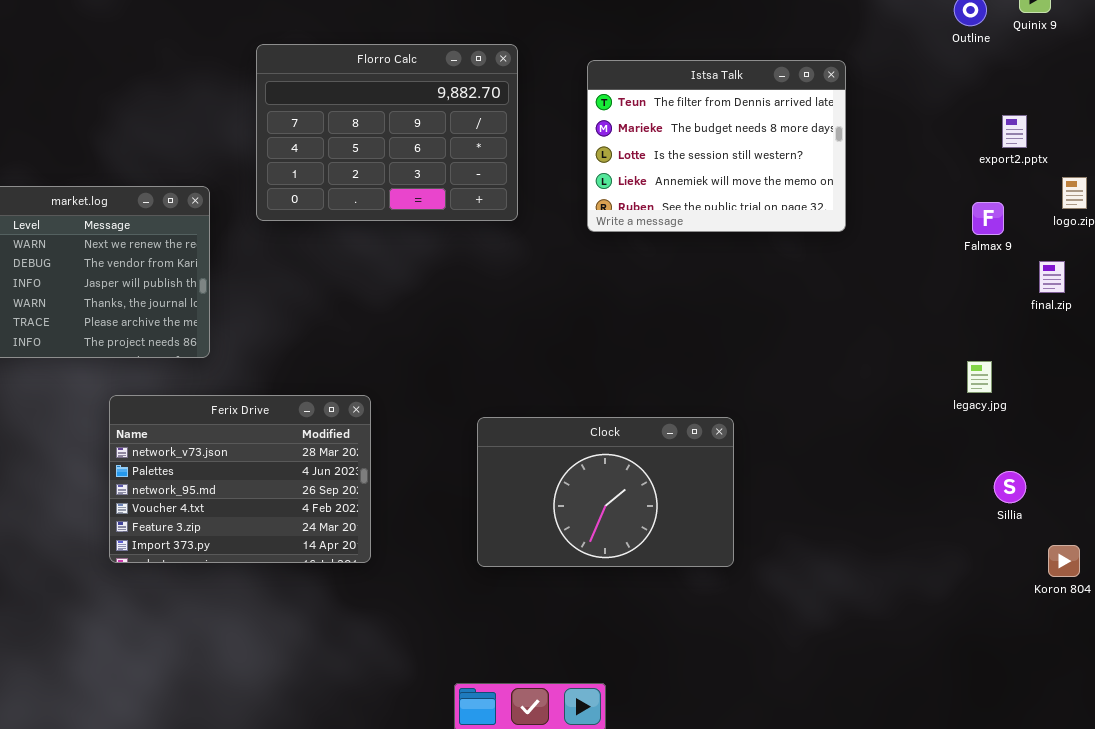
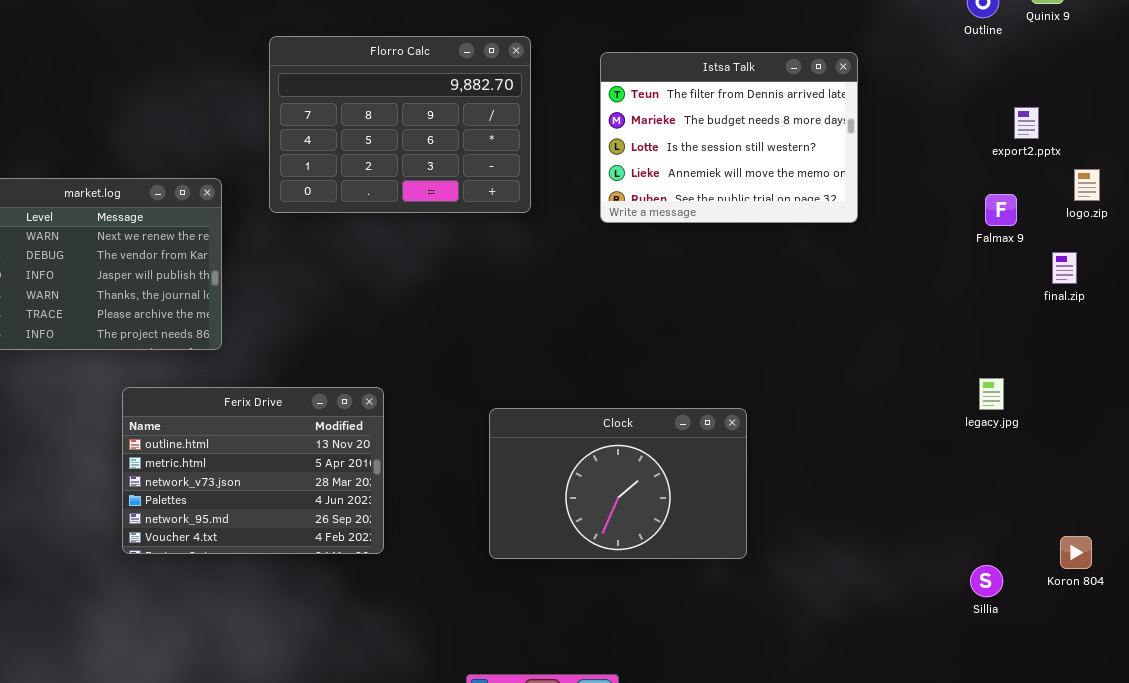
legacy.jpg: [967,361,992,393] -> [979,378,1004,410], moved
Ferix Drive: [109,395,371,563] -> [122,387,384,554], scrolled up 2 rows
Sillia: [994,471,1026,503] -> [970,565,1003,597], moved

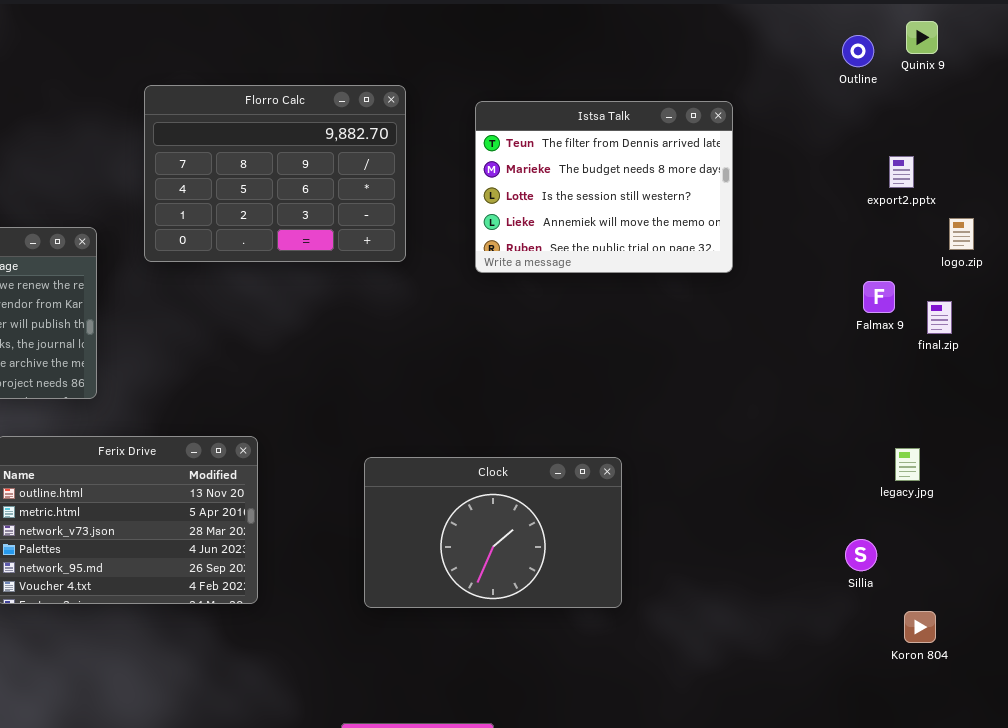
Falmax 9: [985,194,1017,226] -> [863,281,895,313], moved
legacy.jpg: [979,378,1004,410] -> [895,448,920,481], moved
Koron 804: [1060,536,1092,569] -> [904,611,936,643], moved
Sillia: [970,565,1003,597] -> [845,539,877,571], moved

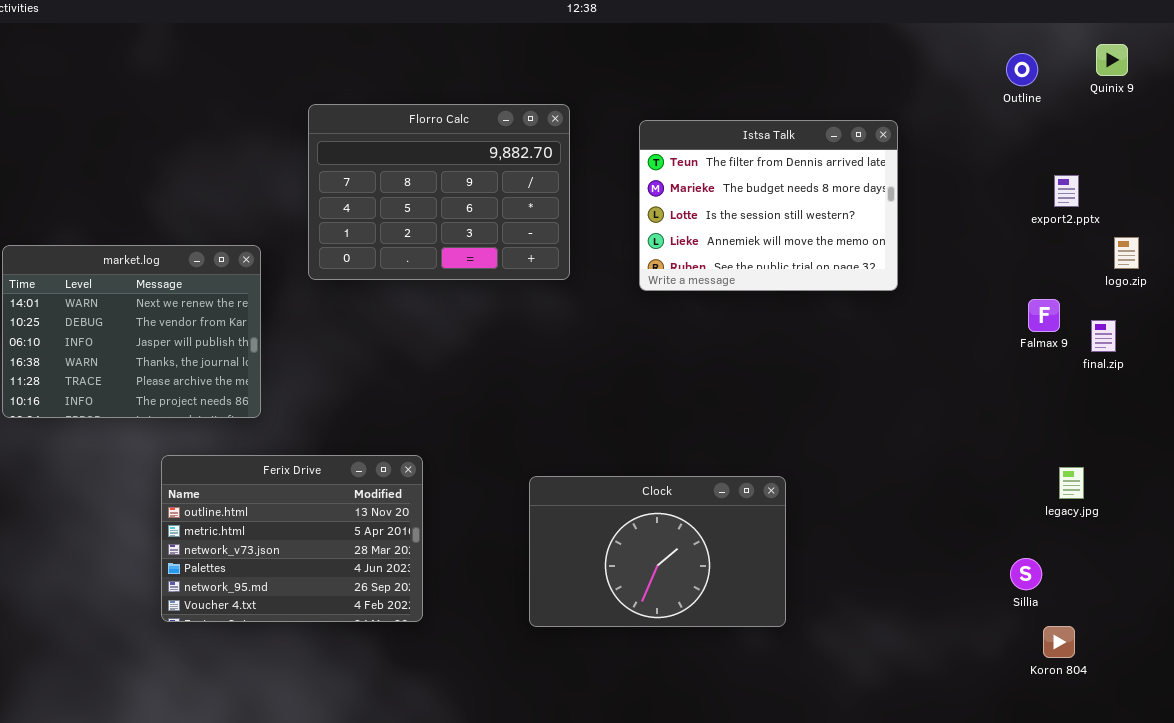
Quinix 9: [906,21,938,54] -> [1096,44,1128,76], moved
Koron 804: [904,611,936,643] -> [1043,626,1075,658], moved

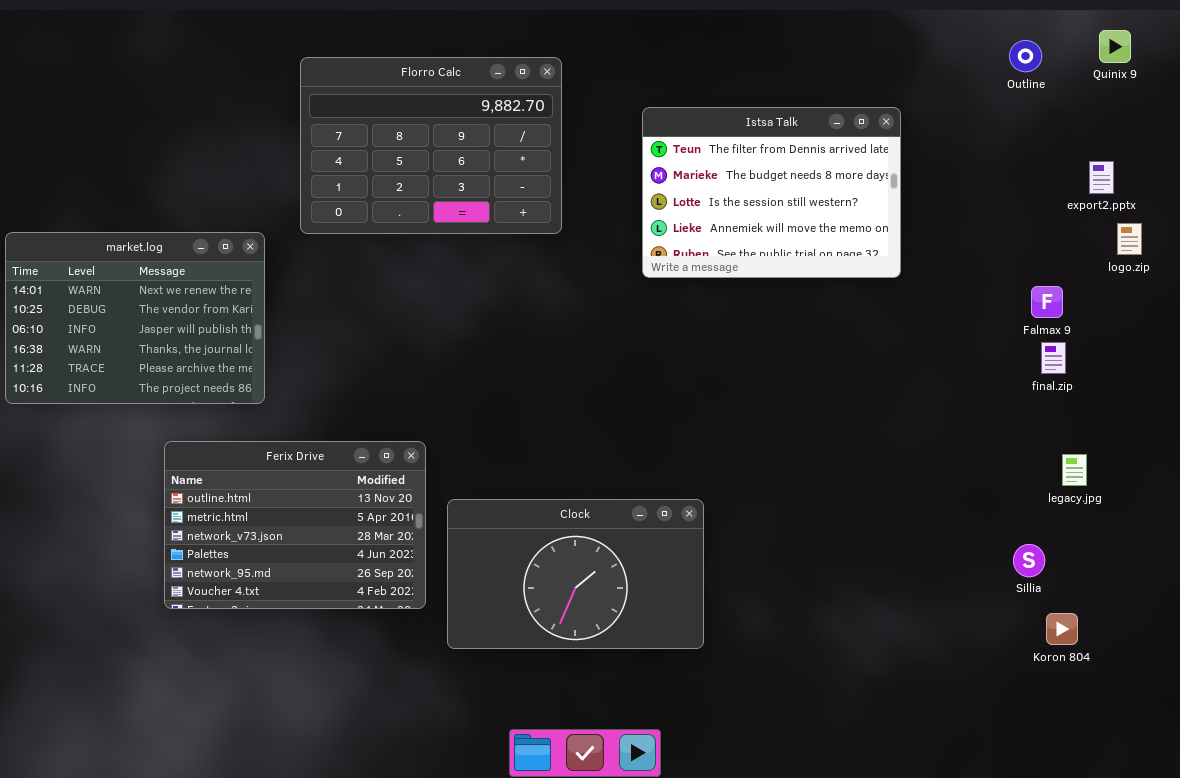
Florro Calc: [308,104,570,280] -> [300,57,562,234], moved
export2.pptx: [1054,175,1079,207] -> [1089,161,1114,194], moved
final.zip: [1091,320,1116,352] -> [1041,342,1066,374], moved
Clock: [529,476,786,627] -> [447,499,704,649], moved

